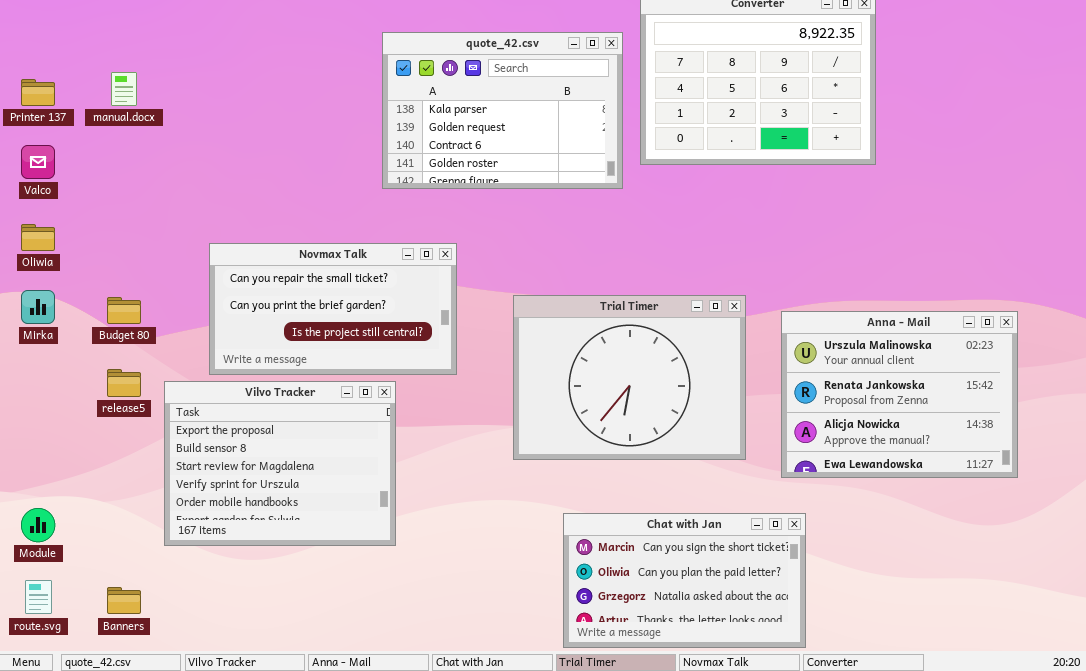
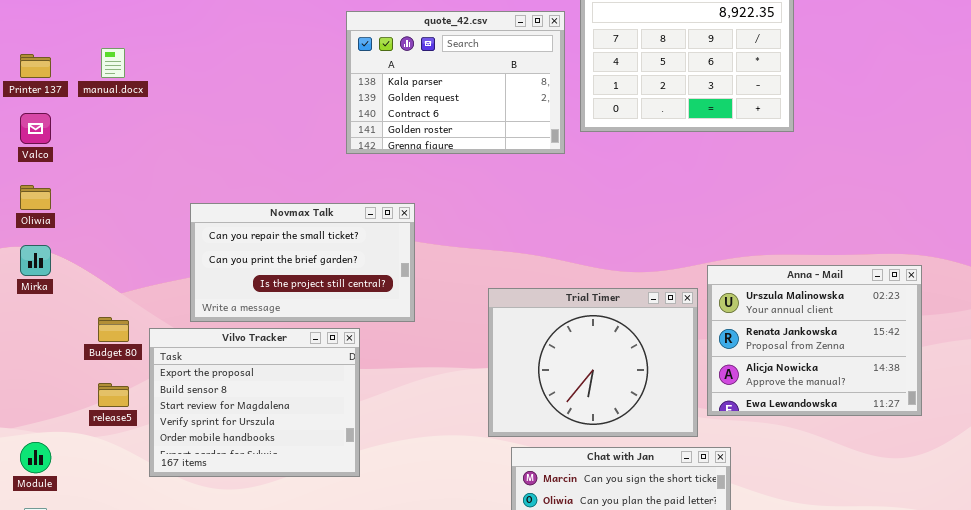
Trial Timer: [513,295,746,460] -> [488,288,698,437], moved
Budget 80: [107,297,141,324] -> [98,317,129,342], moved
release5: [107,369,141,397] -> [98,383,129,407], moved

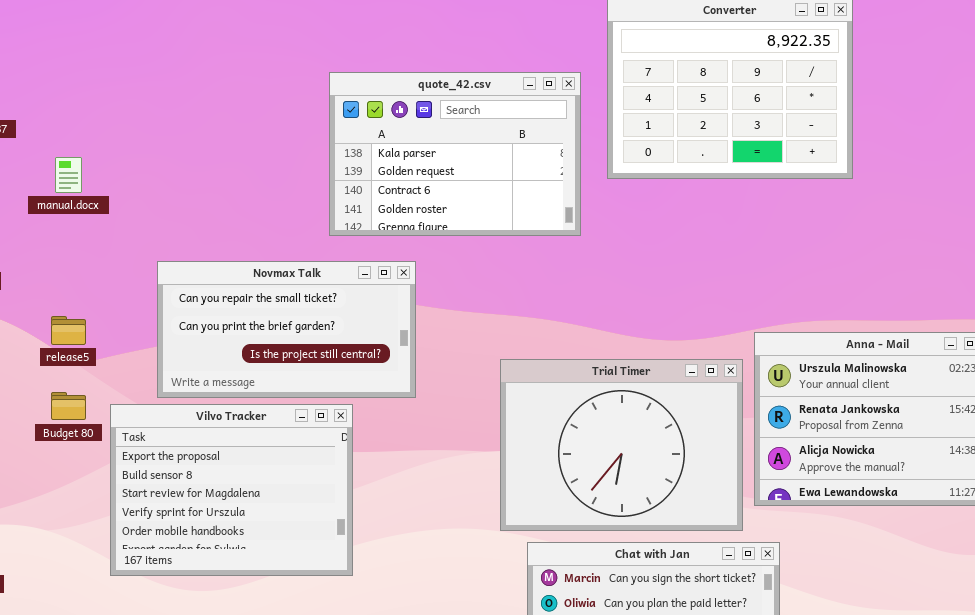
quote_42.csv: [346,11,565,154] -> [329,72,581,236], moved
manual.docx: [101,48,125,78] -> [55,157,82,193], moved
release5: [98,383,129,407] -> [51,316,86,345], moved

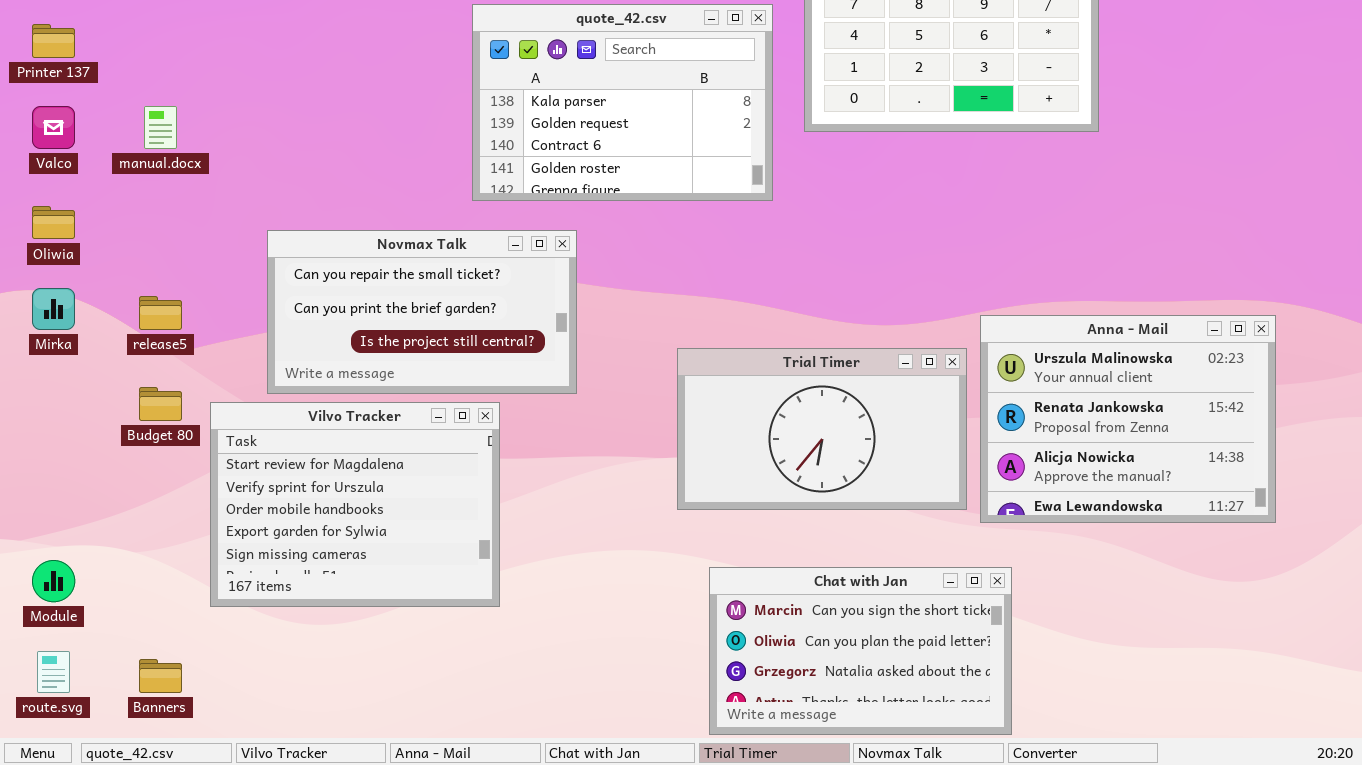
Trial Timer: [500,359,743,531] -> [677,348,967,510], resized
Vilvo Tracker: [110,404,353,576] -> [210,402,500,607], scrolled down 2 rows

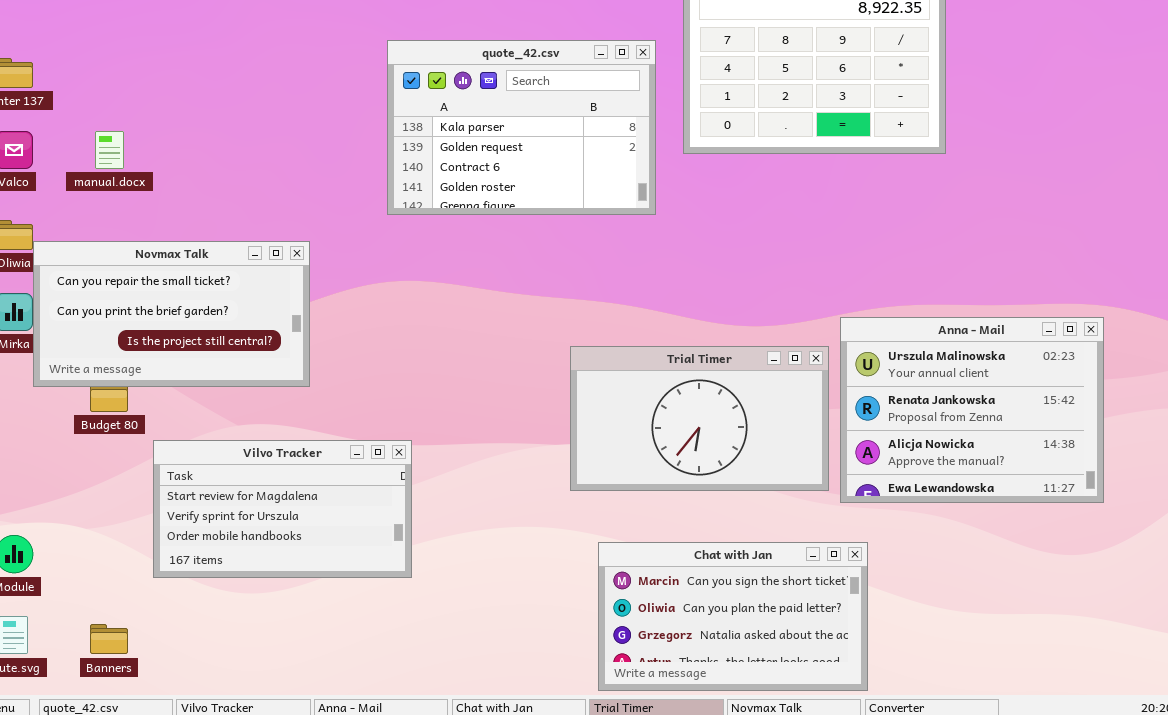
Novmax Talk: [267,230,577,394] -> [33,241,310,387], moved
Vilvo Tracker: [210,402,500,607] -> [153,440,412,578], resized

